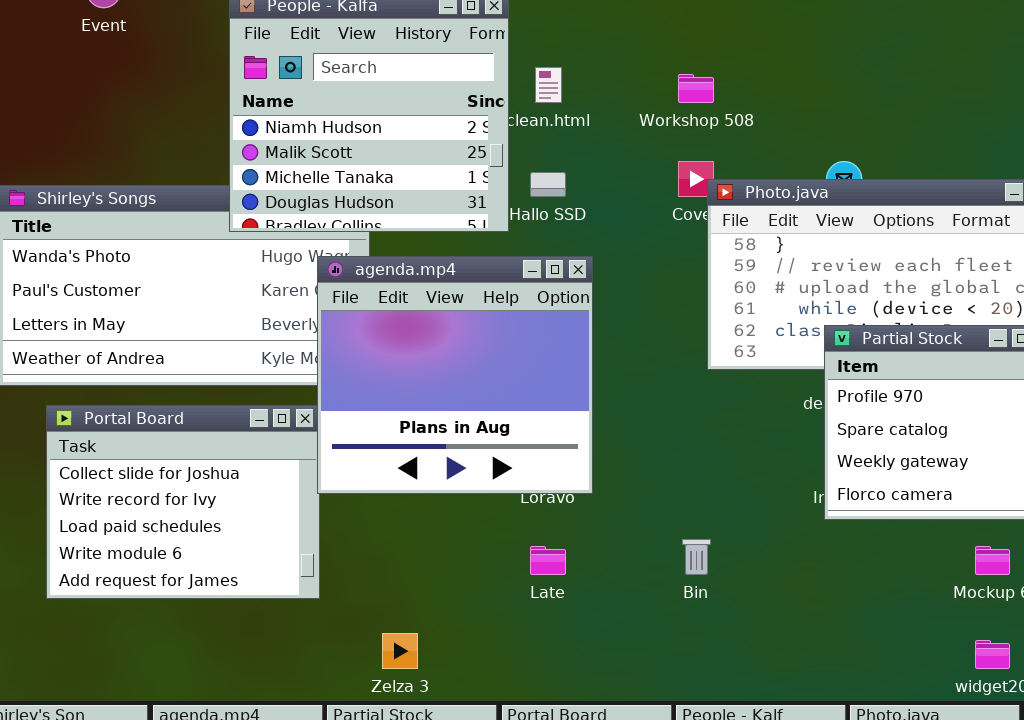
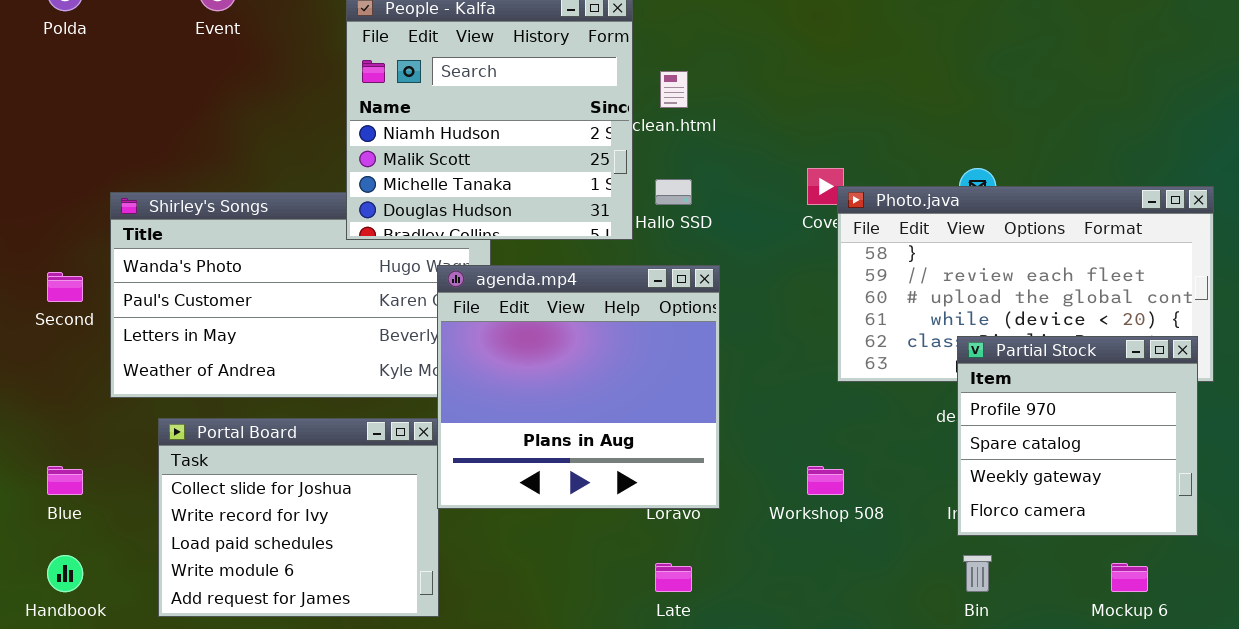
Workshop 508: [678,74,714,103] -> [807,466,844,495], moved
Bin: [682,539,711,575] -> [963,555,992,592], moved

